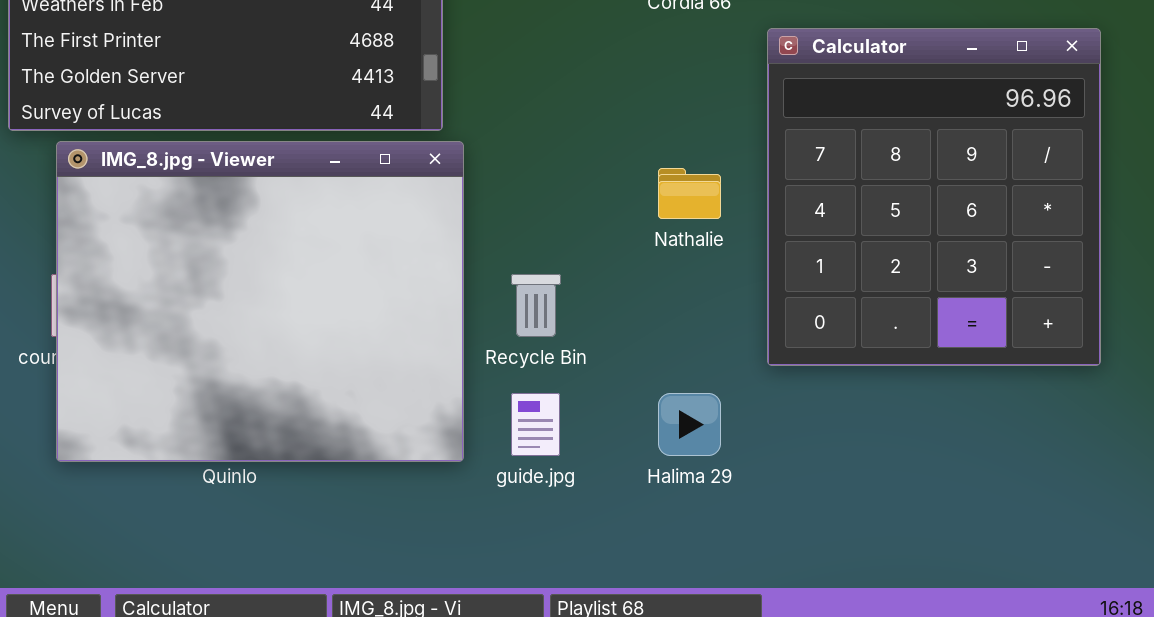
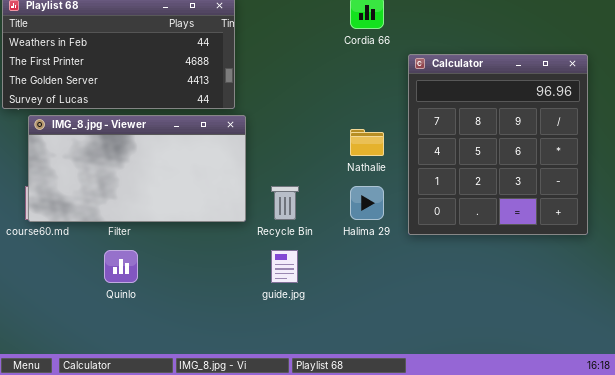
IMG_8.jpg - Viewer: [56,141,464,462] -> [28,115,246,222], resized
Halima 29: [658,393,721,456] -> [350,186,384,220], moved

